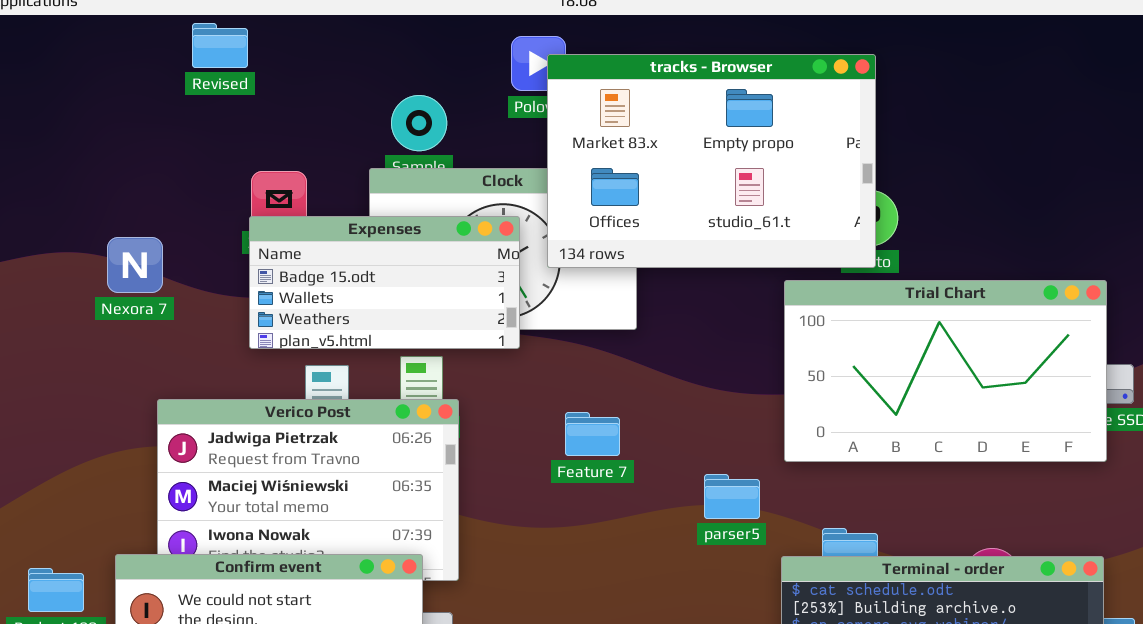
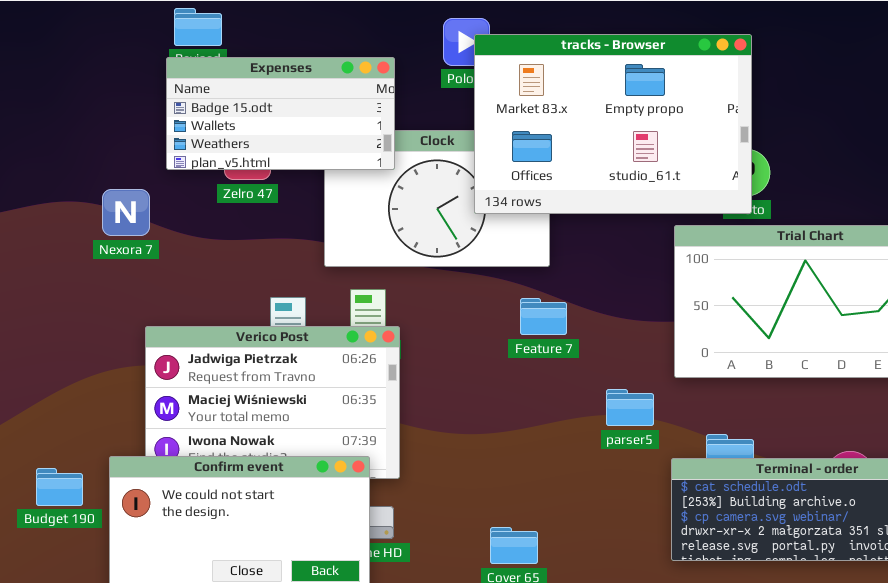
Expenses: [249,216,520,349] -> [166,57,395,170], moved
Feature 7: [565,412,620,456] -> [520,298,567,335], moved

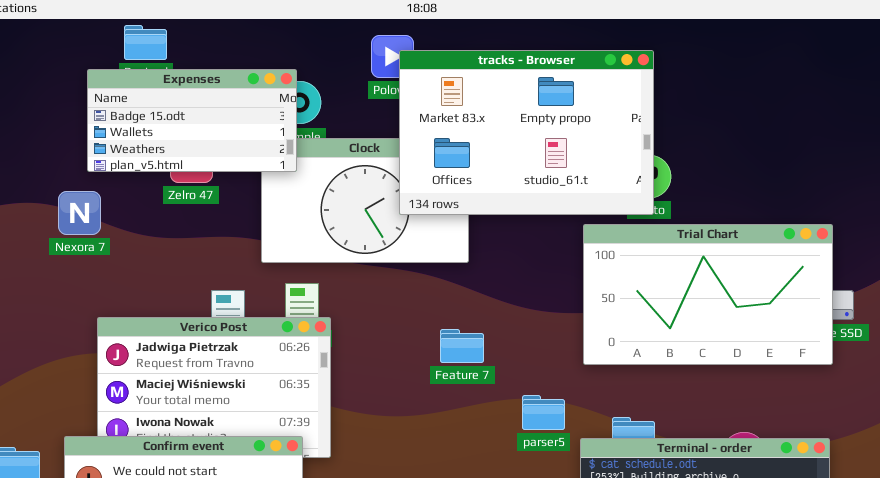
Expenses: [166,57,395,170] -> [87,69,297,172], moved
Feature 7: [520,298,567,335] -> [440,329,484,363], moved
parser5: [606,389,654,426] -> [522,395,565,430], moved

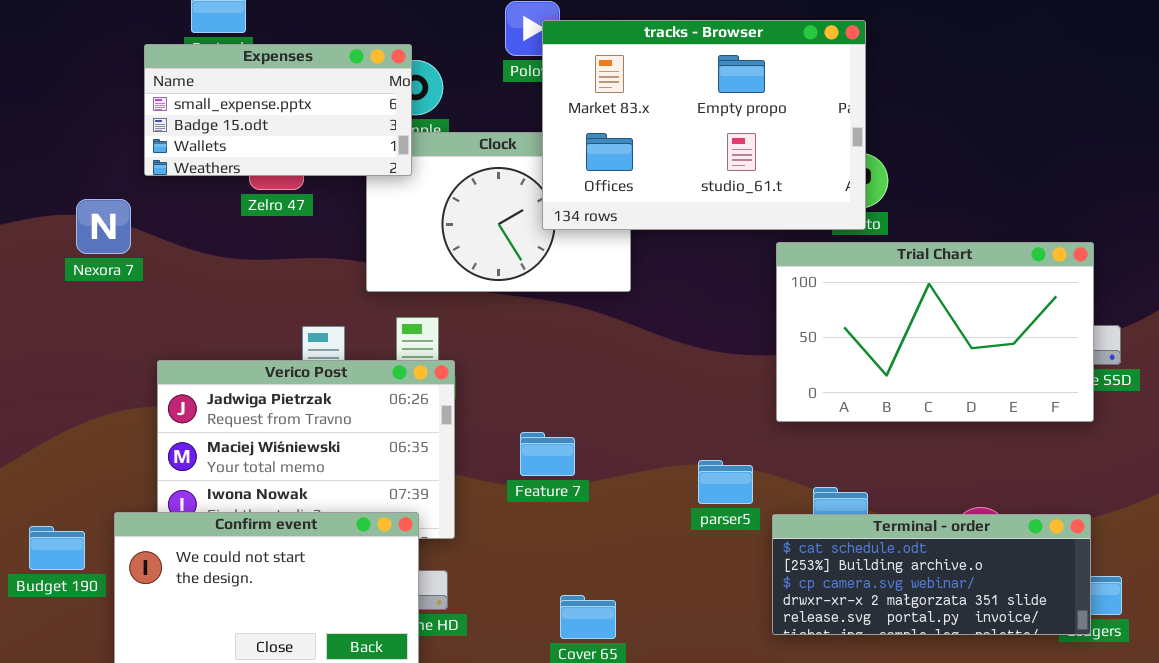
Expenses: [87,69,297,172] -> [144,44,412,176], scrolled up 1 row
Nexora 7: [58,191,101,235] -> [76,199,131,254], moved
Feature 7: [440,329,484,363] -> [520,432,575,476], moved

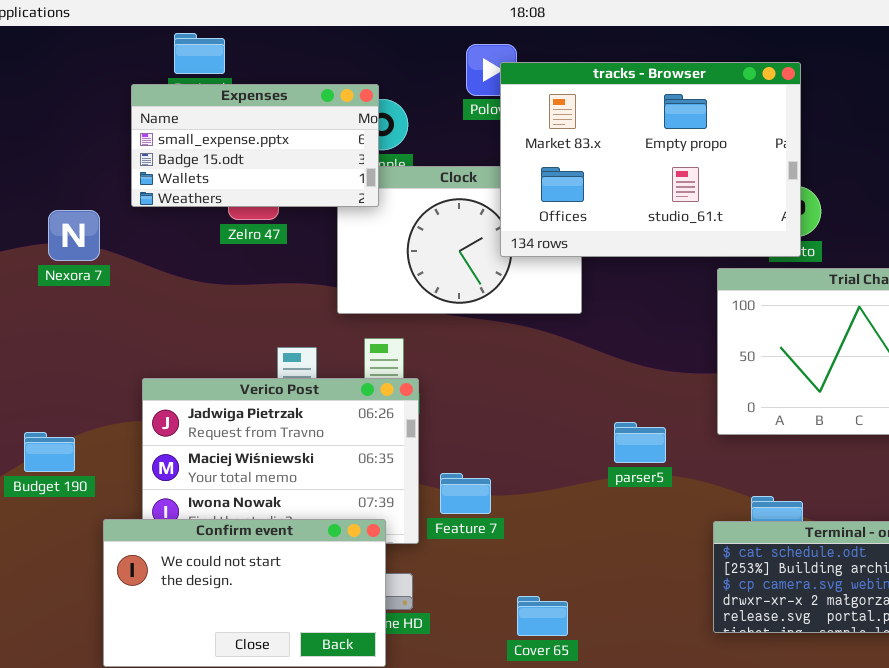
Nexora 7: [76,199,131,254] -> [48,210,100,261], moved
Feature 7: [520,432,575,476] -> [440,473,491,514], moved
parser5: [698,460,753,504] -> [614,422,666,463], moved
Budget 190: [29,526,85,570] -> [24,432,75,472], moved

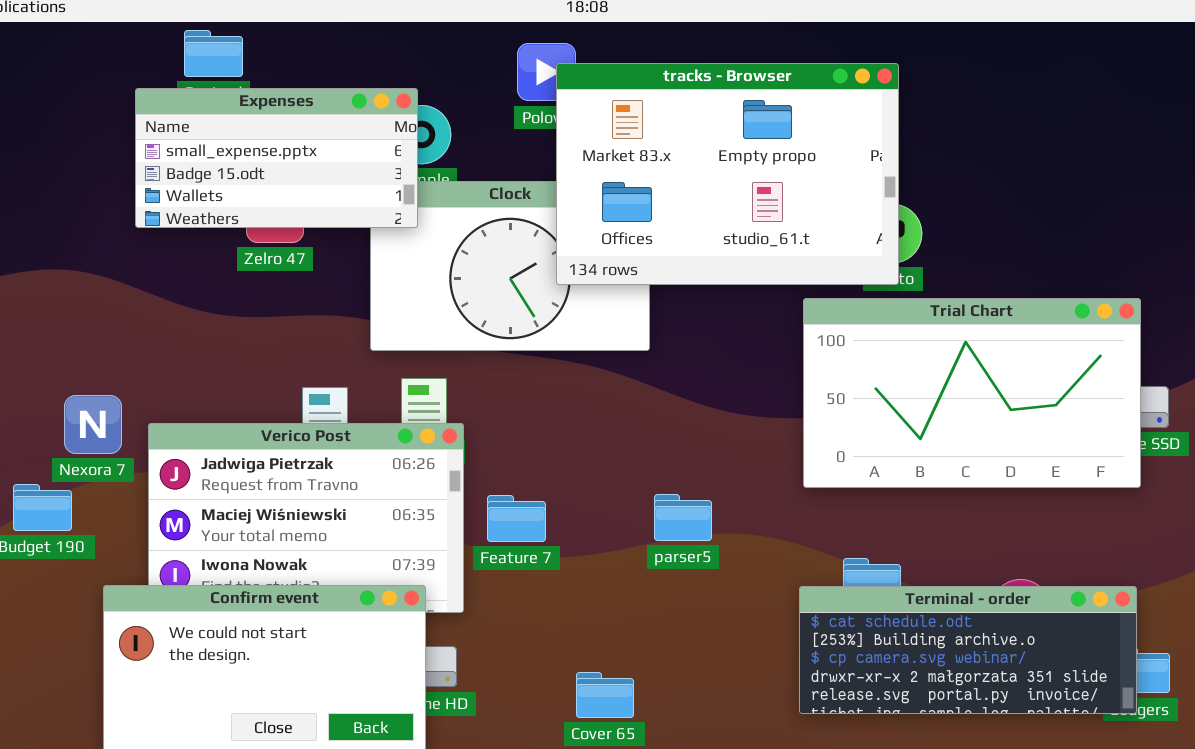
Nexora 7: [48,210,100,261] -> [64,395,122,454], moved
parser5: [614,422,666,463] -> [654,494,712,541], moved
Feature 7: [440,473,491,514] -> [487,495,546,542], moved

